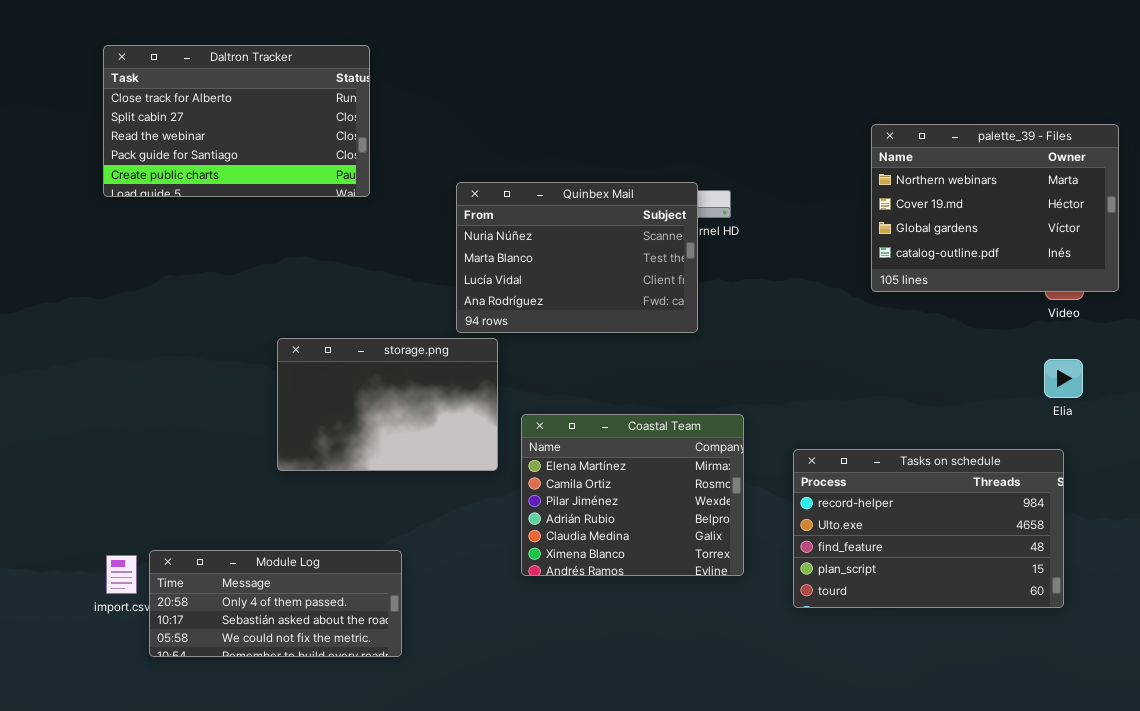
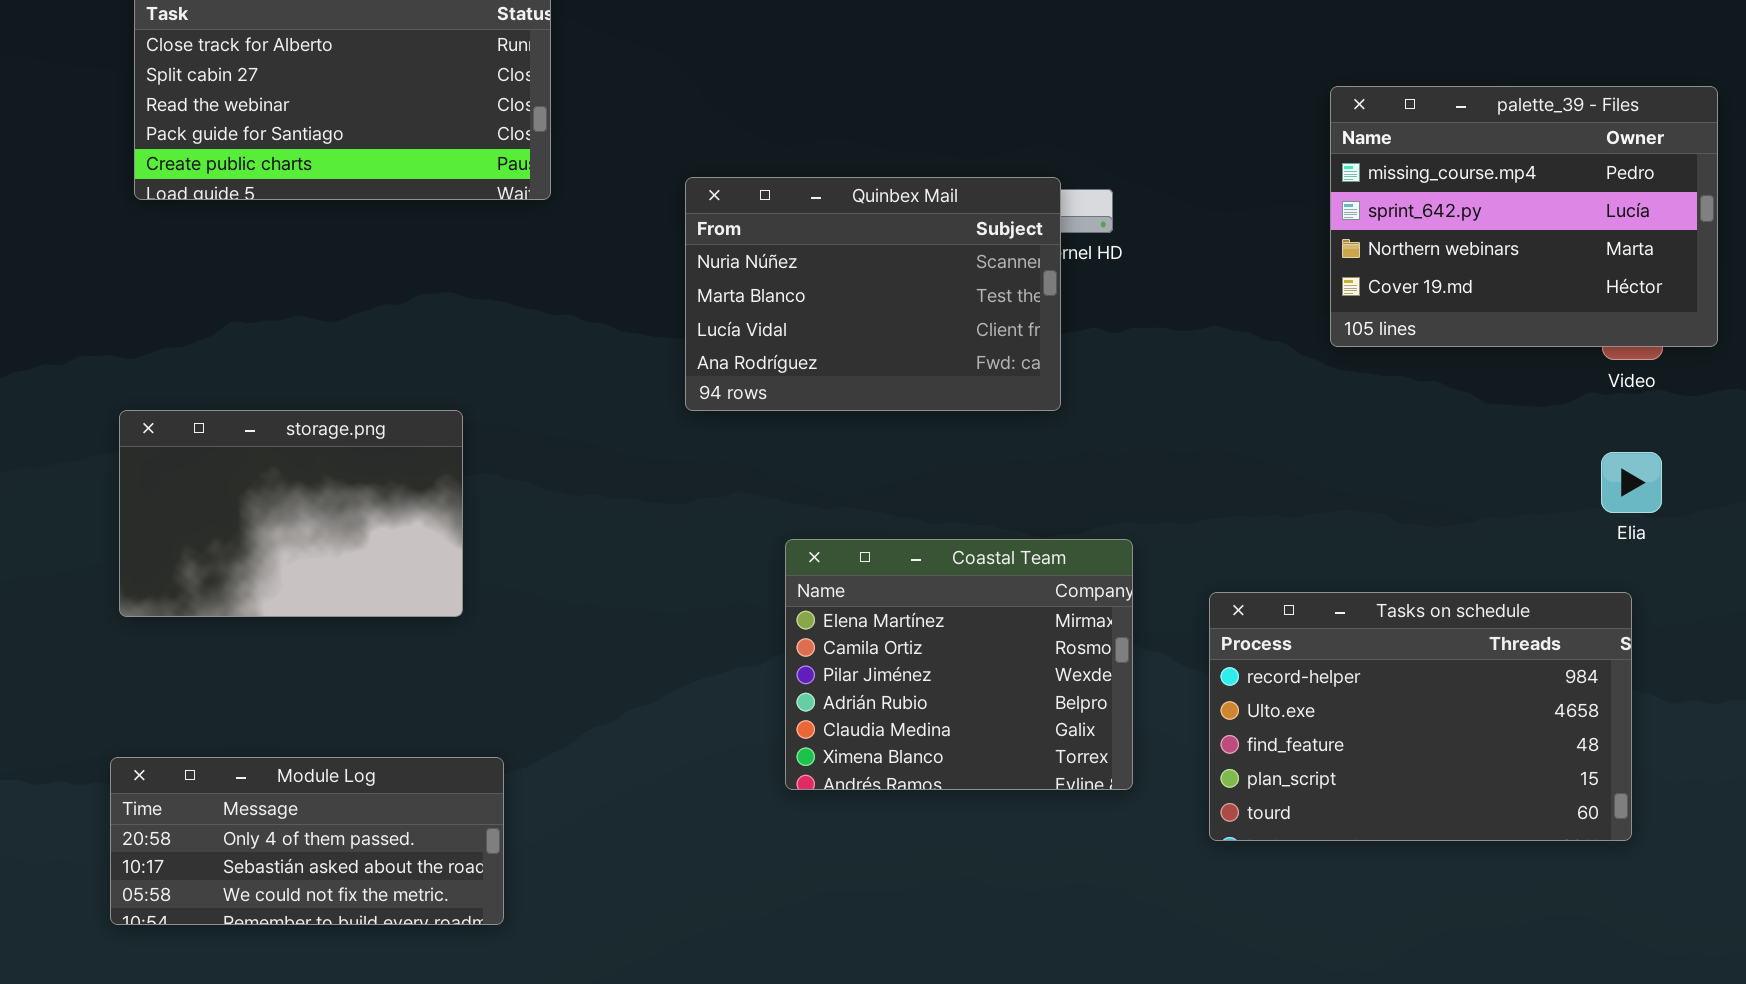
palette_39 - Files: [871,124,1119,292] -> [1330,86,1718,347], scrolled up 2 rows
storage.png: [277,338,498,471] -> [119,410,463,617], moved
Module Log: [149,550,402,657] -> [110,757,504,925], moved

